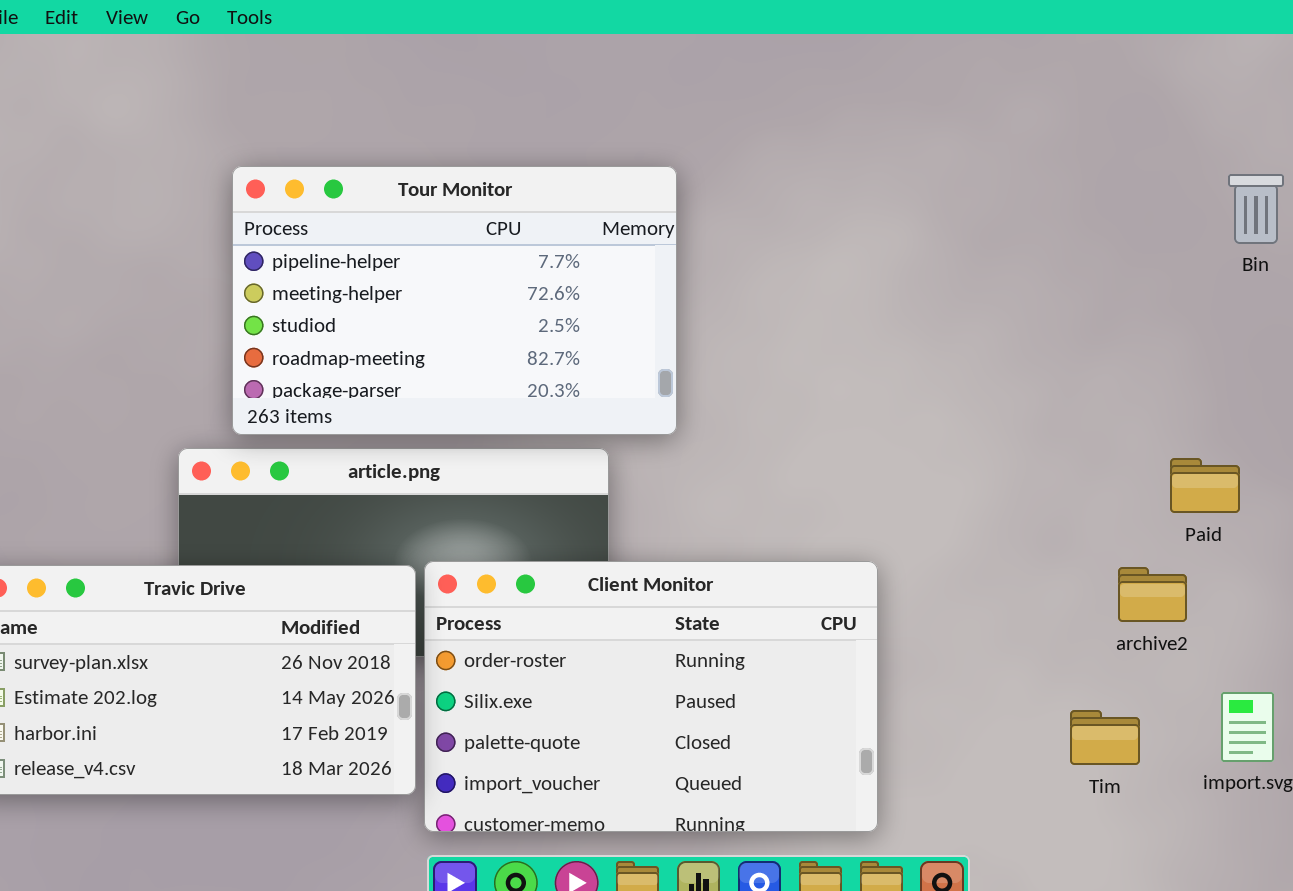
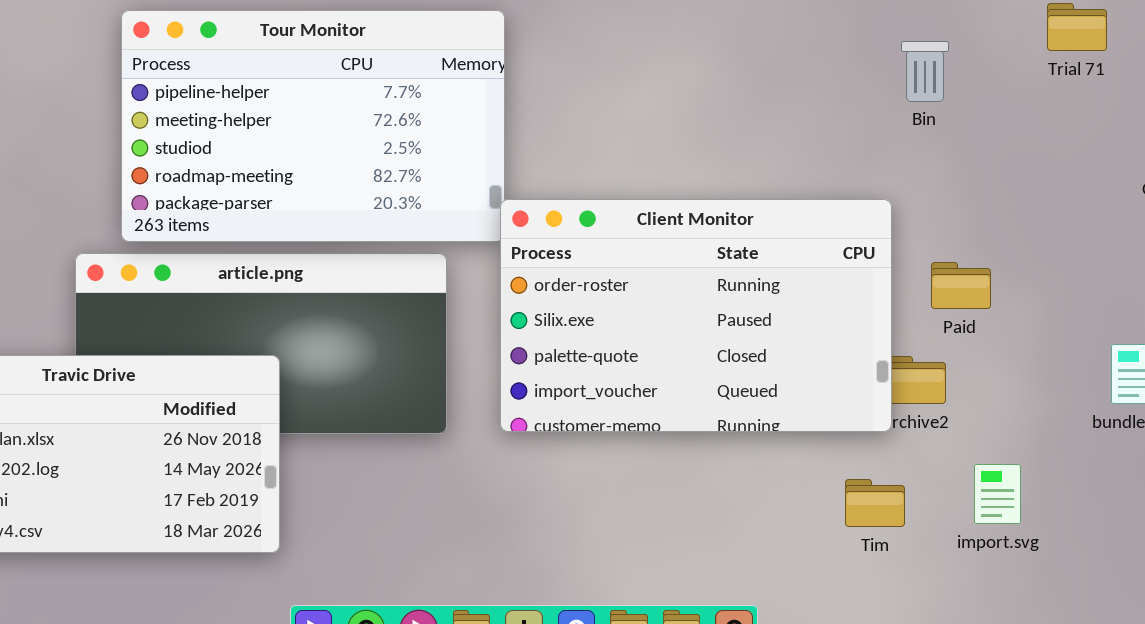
Bin: [1228,174,1284,244] -> [901,41,949,102], moved
Client Monitor: [424,561,878,832] -> [500,199,892,432], moved

